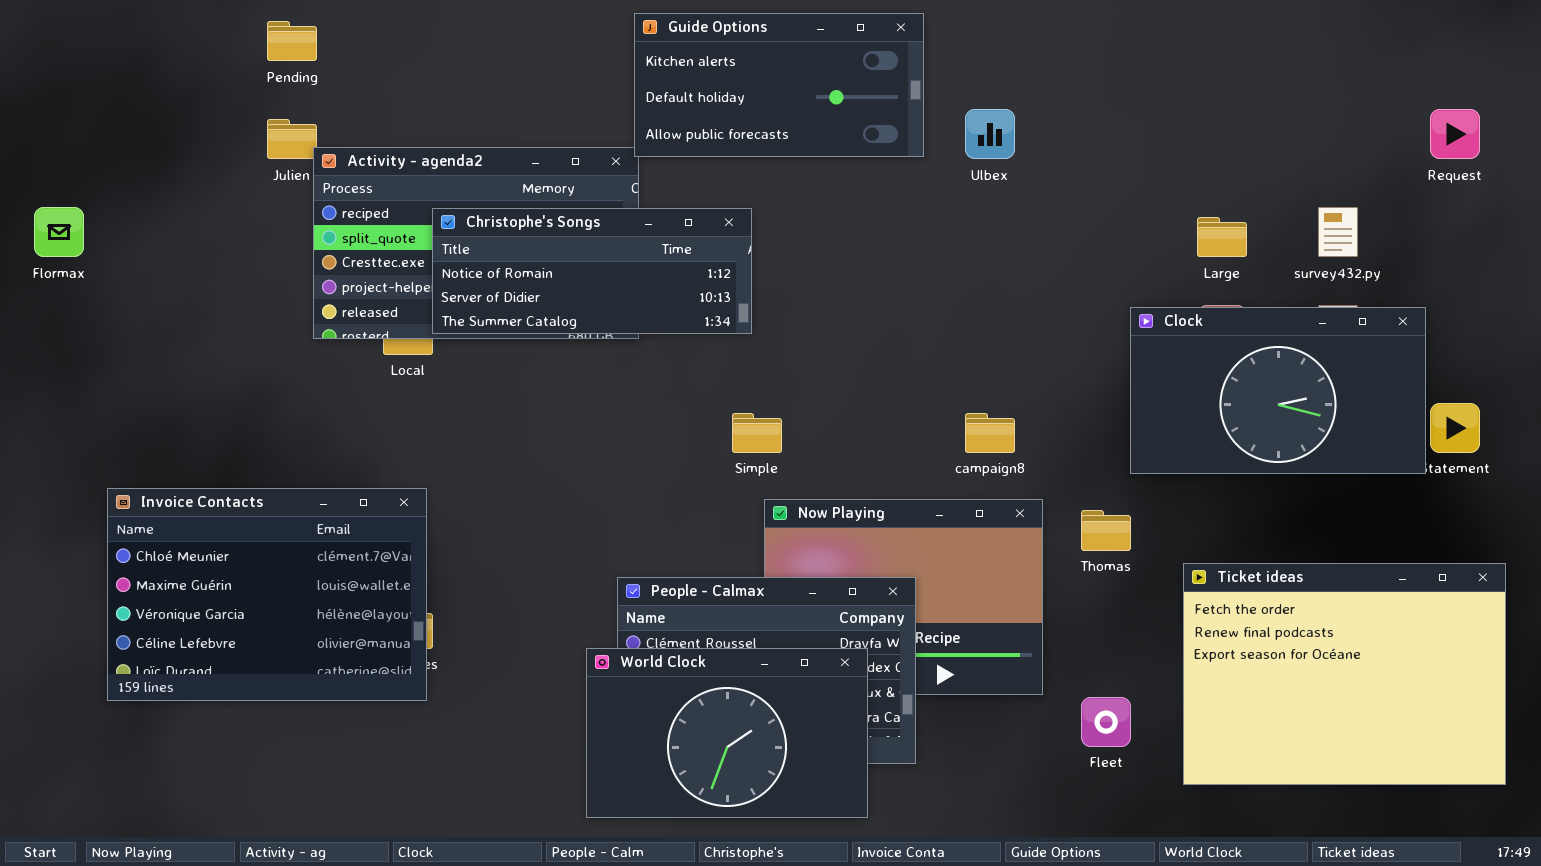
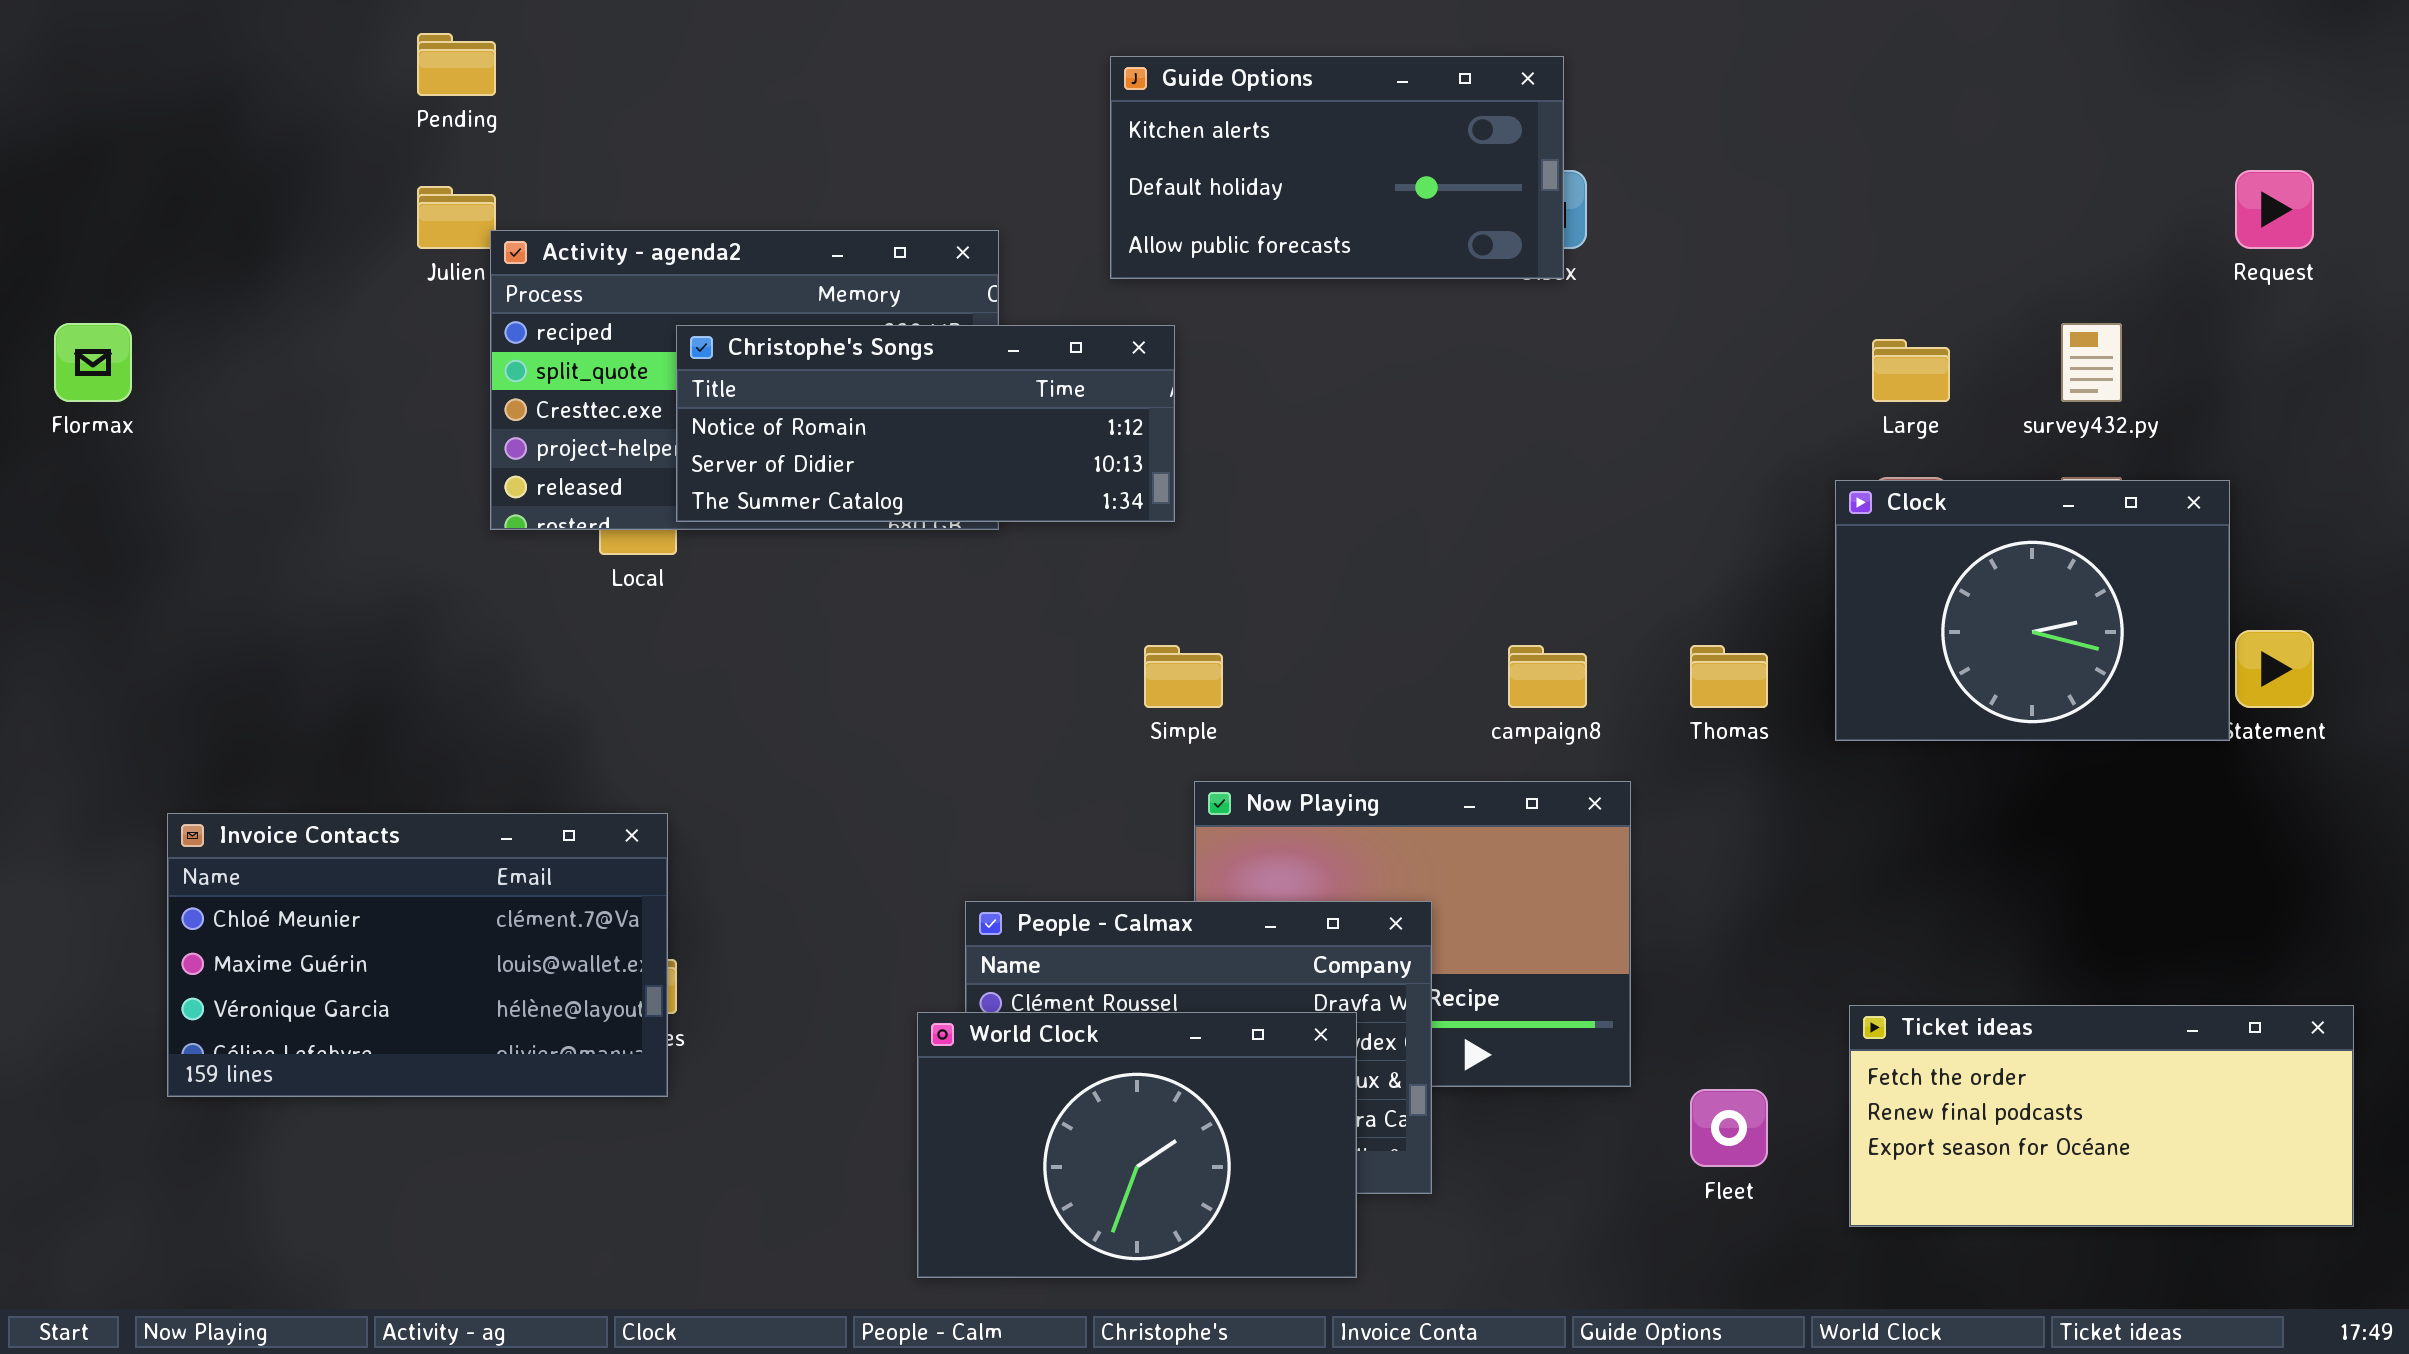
Guide Options: [634,13,924,157] -> [1110,56,1564,279], moved
Clock: [1130,307,1426,474] -> [1835,480,2230,741], resized
Invoice Contacts: [107,488,427,701] -> [167,813,668,1097], resized
Thomas: [1081,510,1131,551] -> [1690,645,1768,708], moved
Ticket ideas: [1183,563,1506,785] -> [1849,1005,2354,1227], resized

